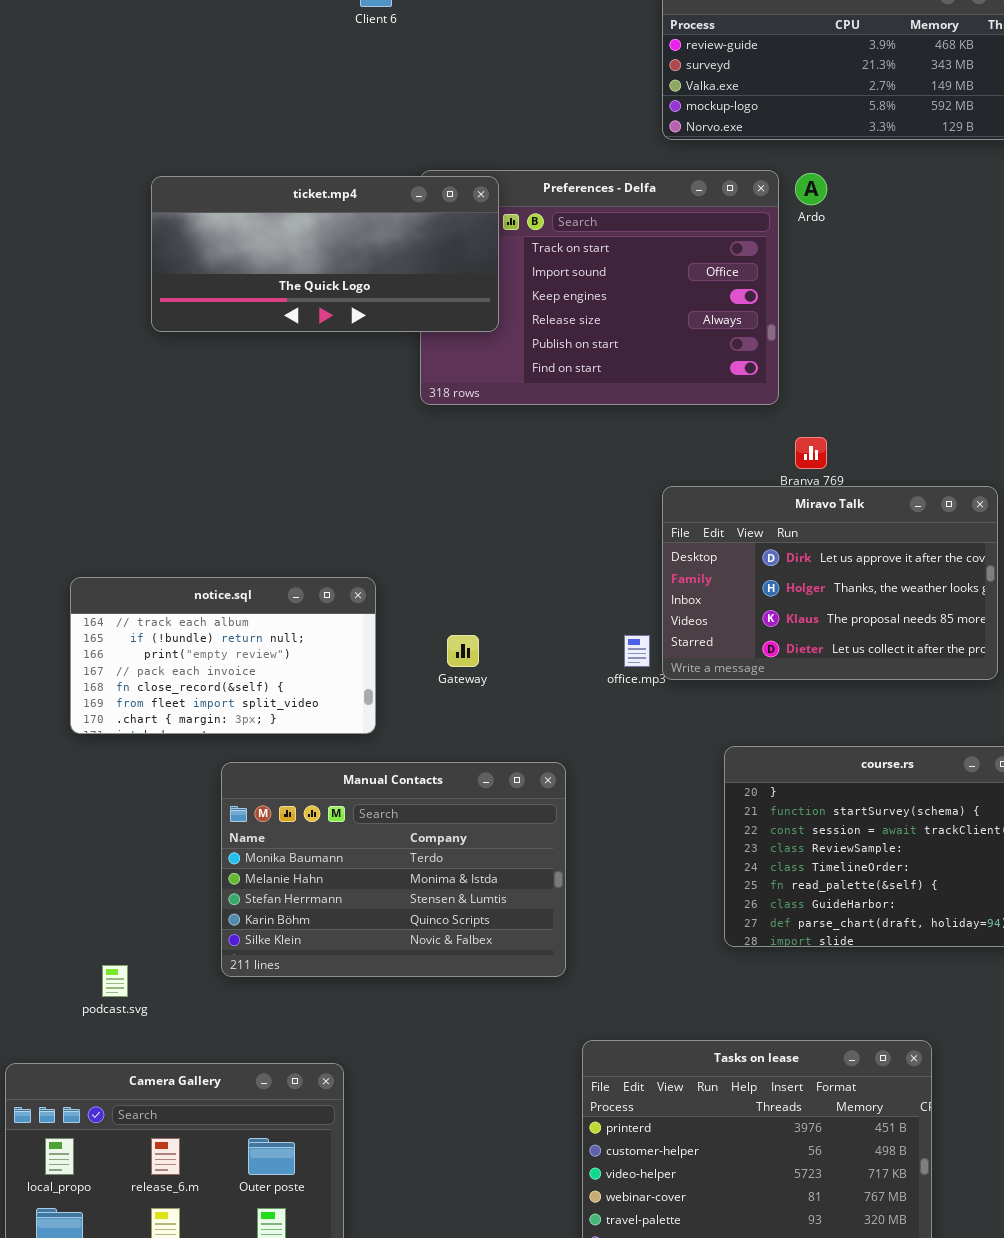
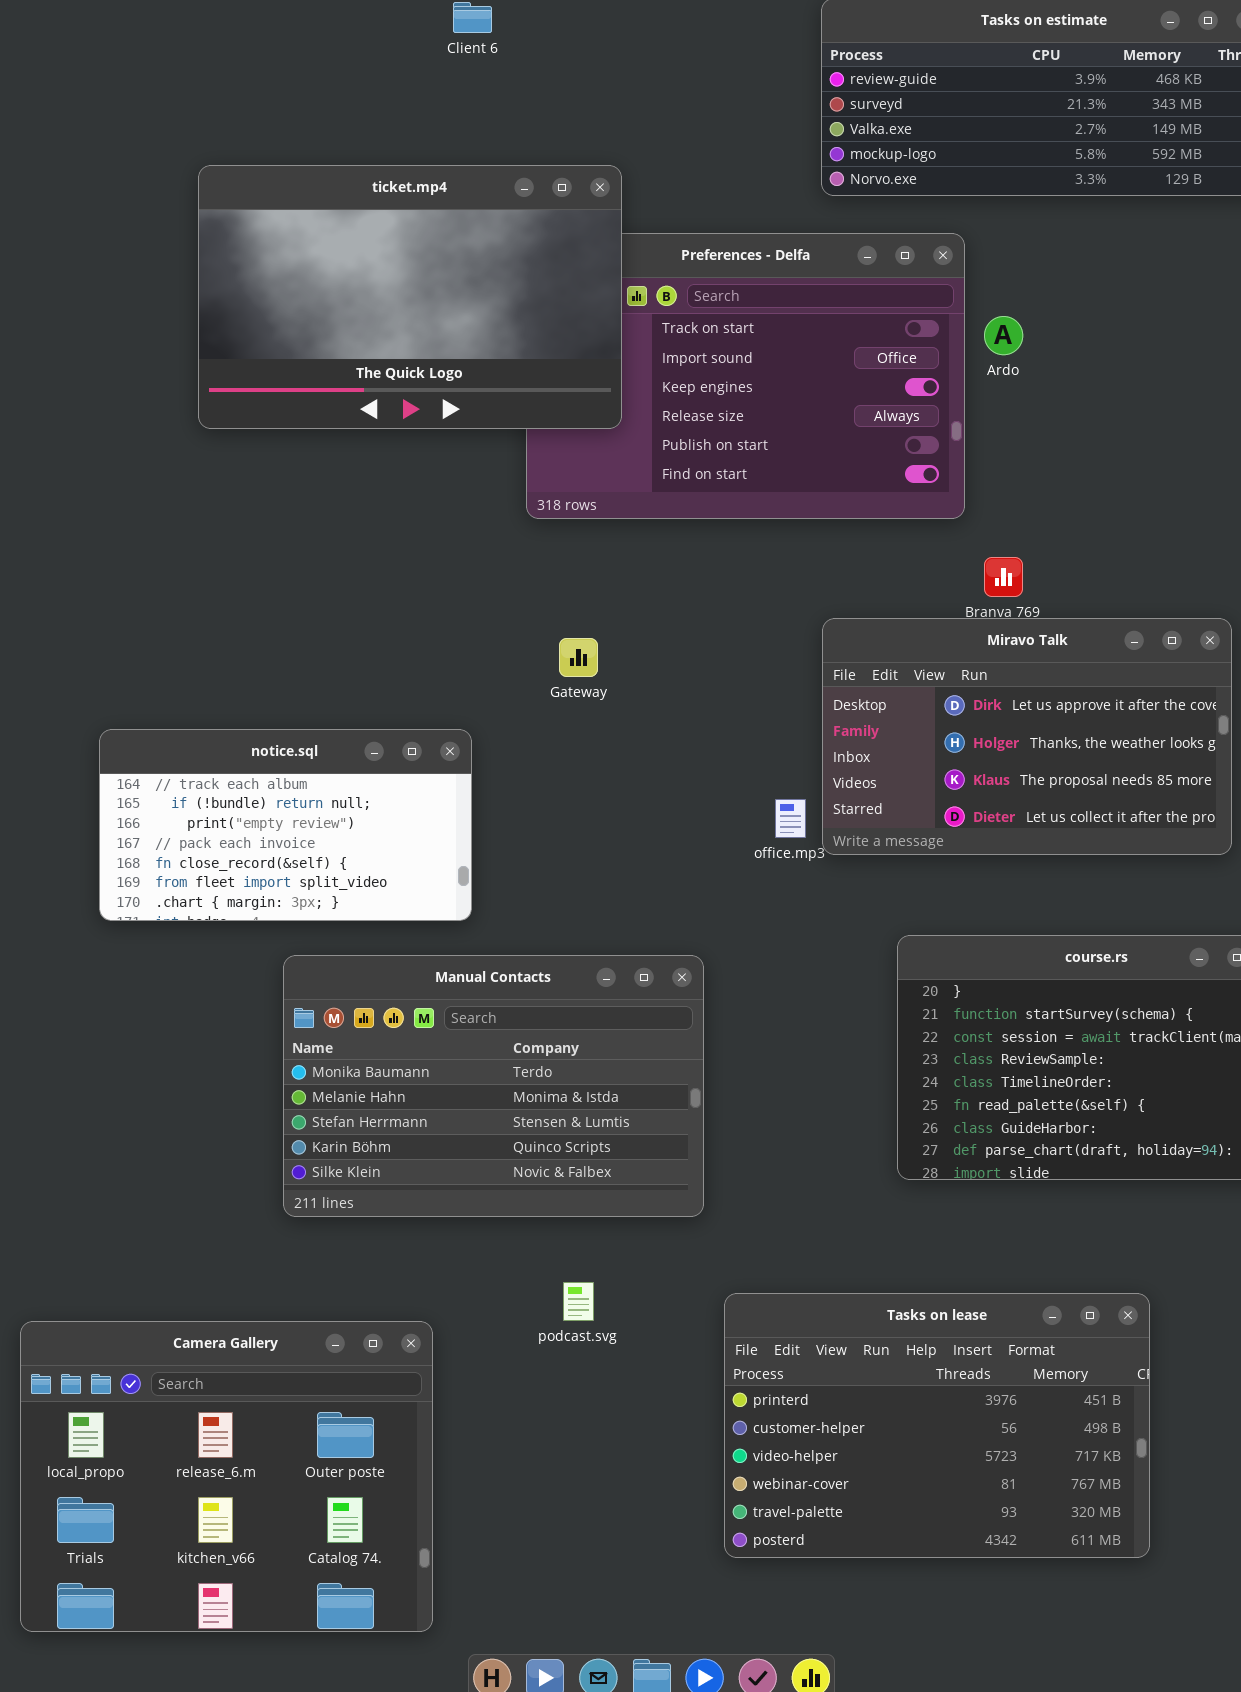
Ardo: [795,173,827,205] -> [984,316,1023,355], moved
ticket.mp4: [151,176,499,332] -> [198,165,622,429], resized
Gateway: [447,635,479,667] -> [559,638,598,677], moved
podcast.svg: [102,965,128,997] -> [563,1282,594,1321], moved

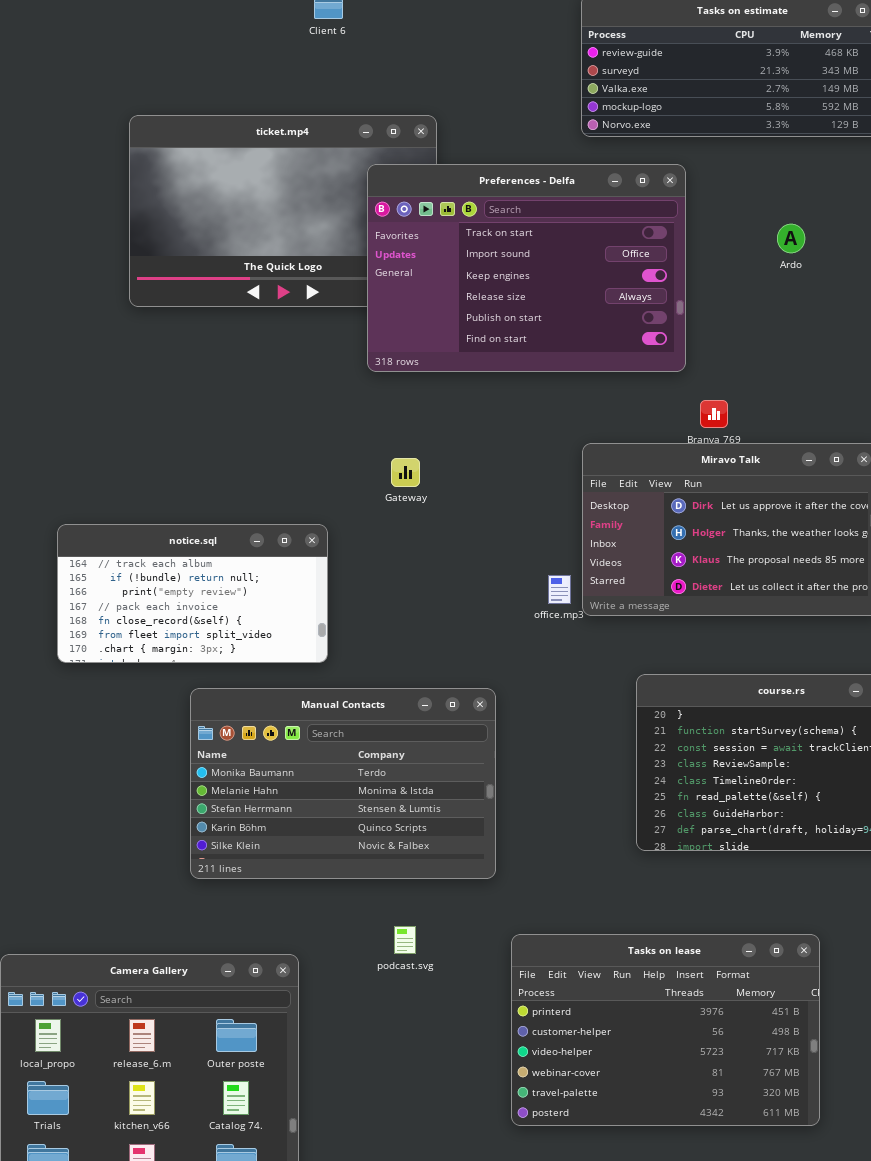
Preferences - Delfa: [526,233,965,519] -> [367,164,686,372], raised
Ardo: [984,316,1023,355] -> [777,224,805,253], moved

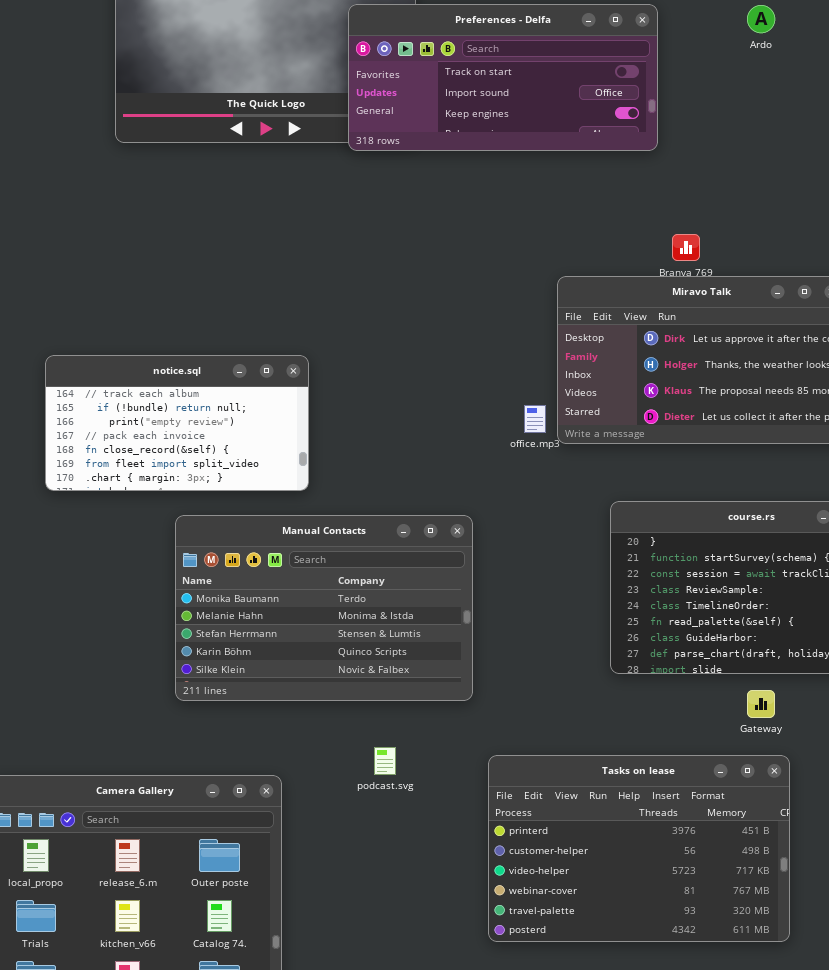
Preferences - Delfa: [367,164,686,372] -> [348,4,658,151], resized
Ardo: [777,224,805,253] -> [747,5,775,33], moved
Gateway: [391,458,420,487] -> [747,690,775,718], moved

